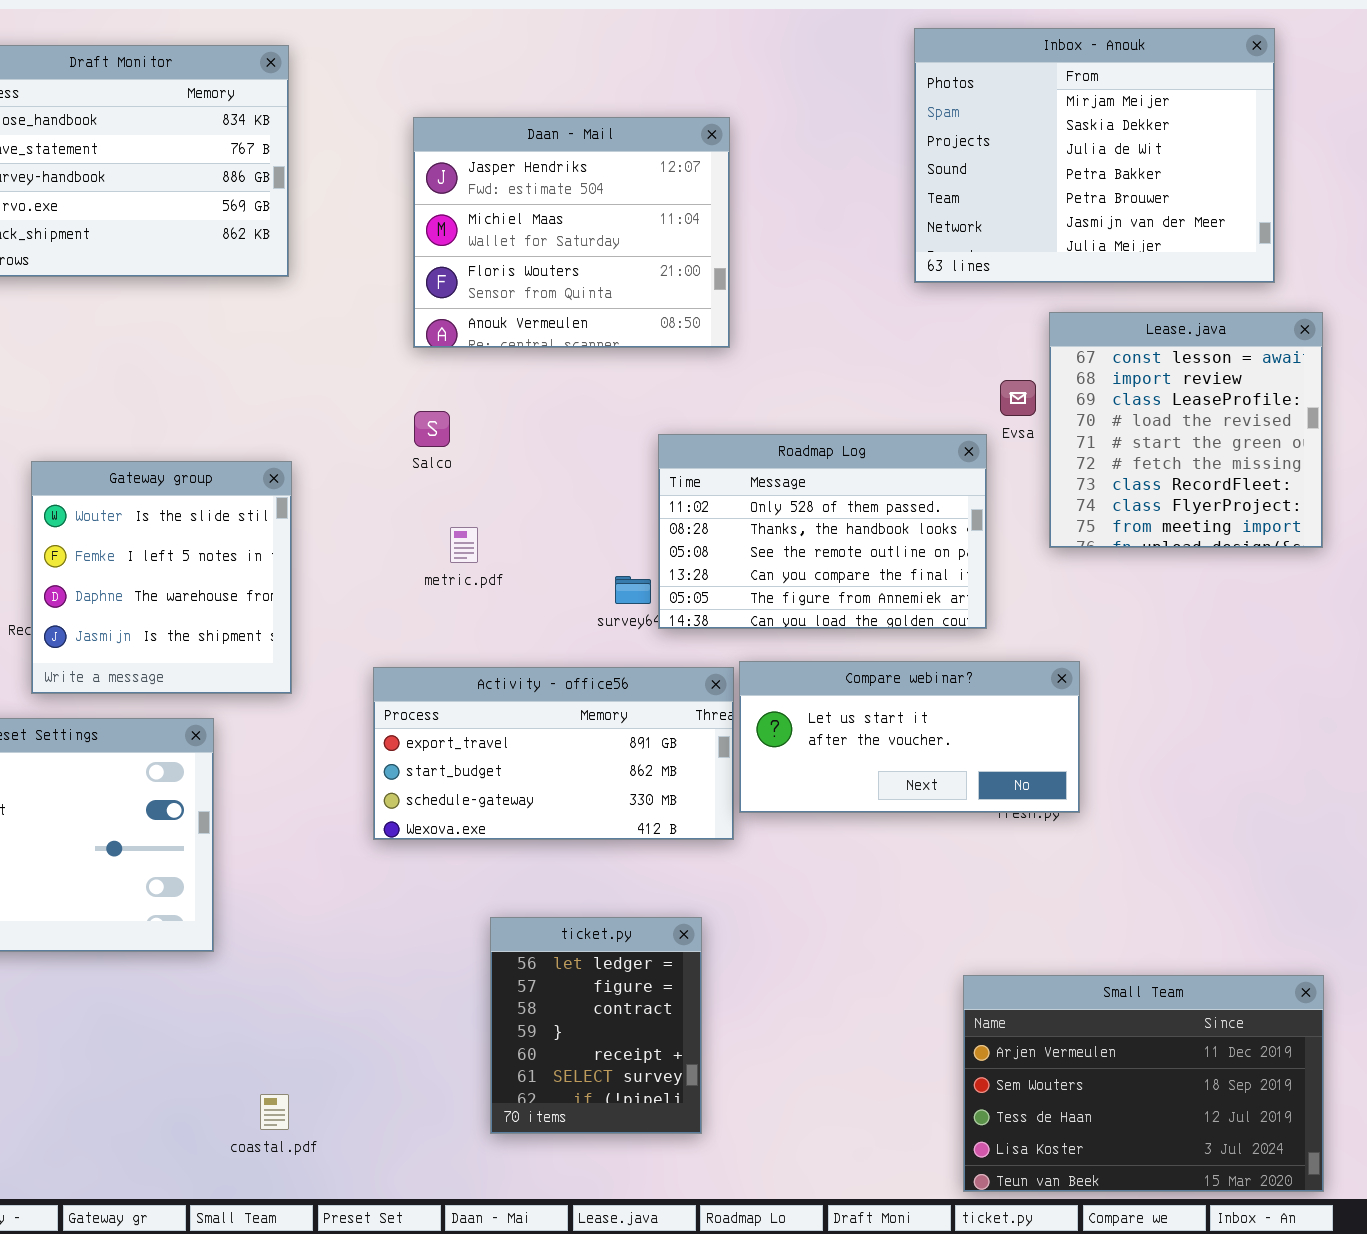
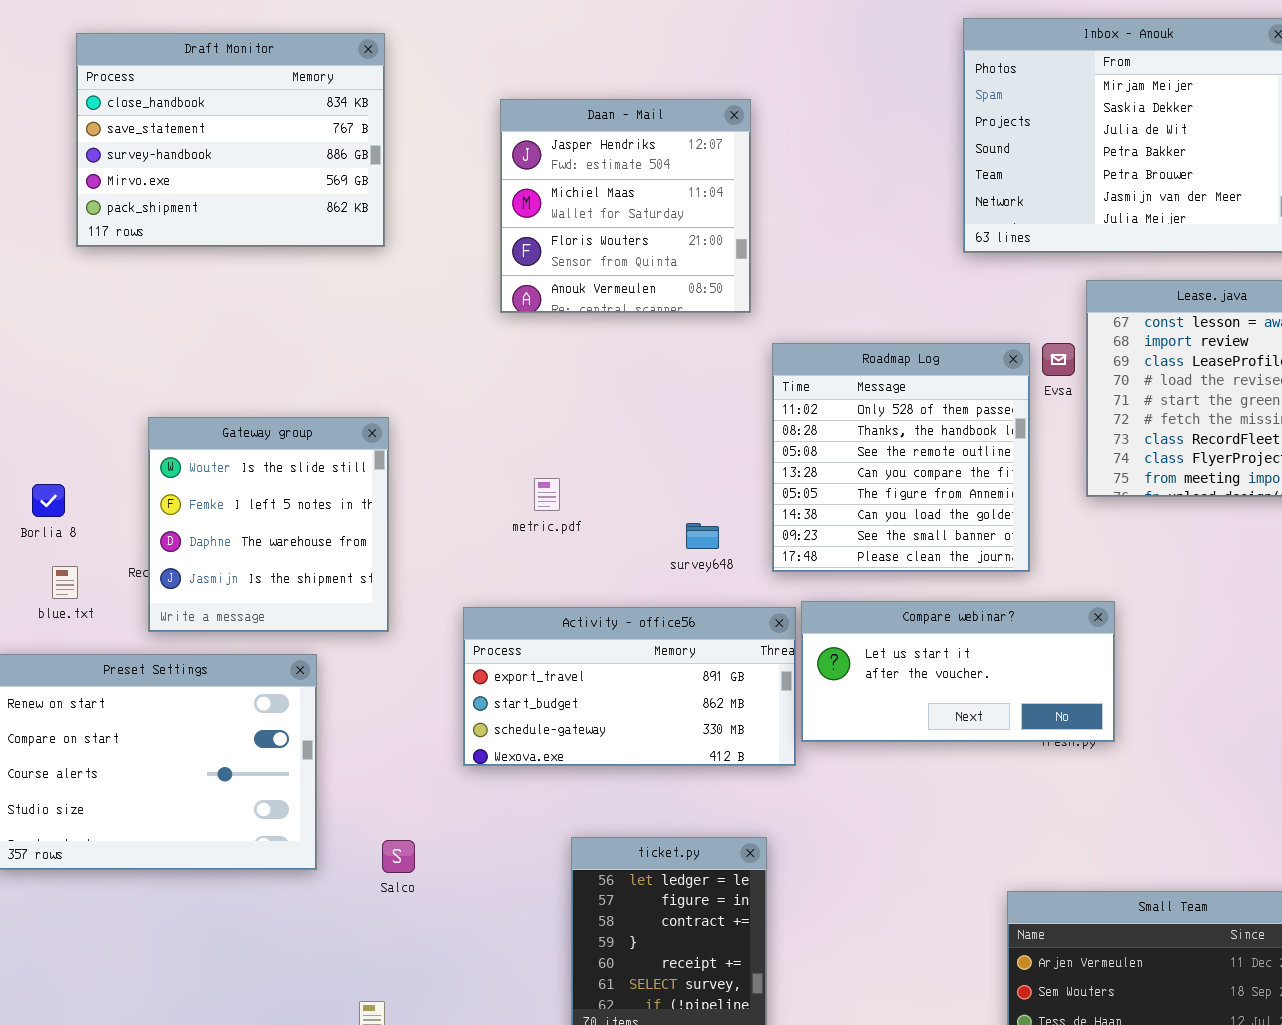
Daan - Mail: [413,117,730,348] -> [500,99,751,313], resized
Salco: [414,411,450,447] -> [382,840,415,873], moved
Roadmap Log: [658,434,987,629] -> [772,343,1030,572], resized

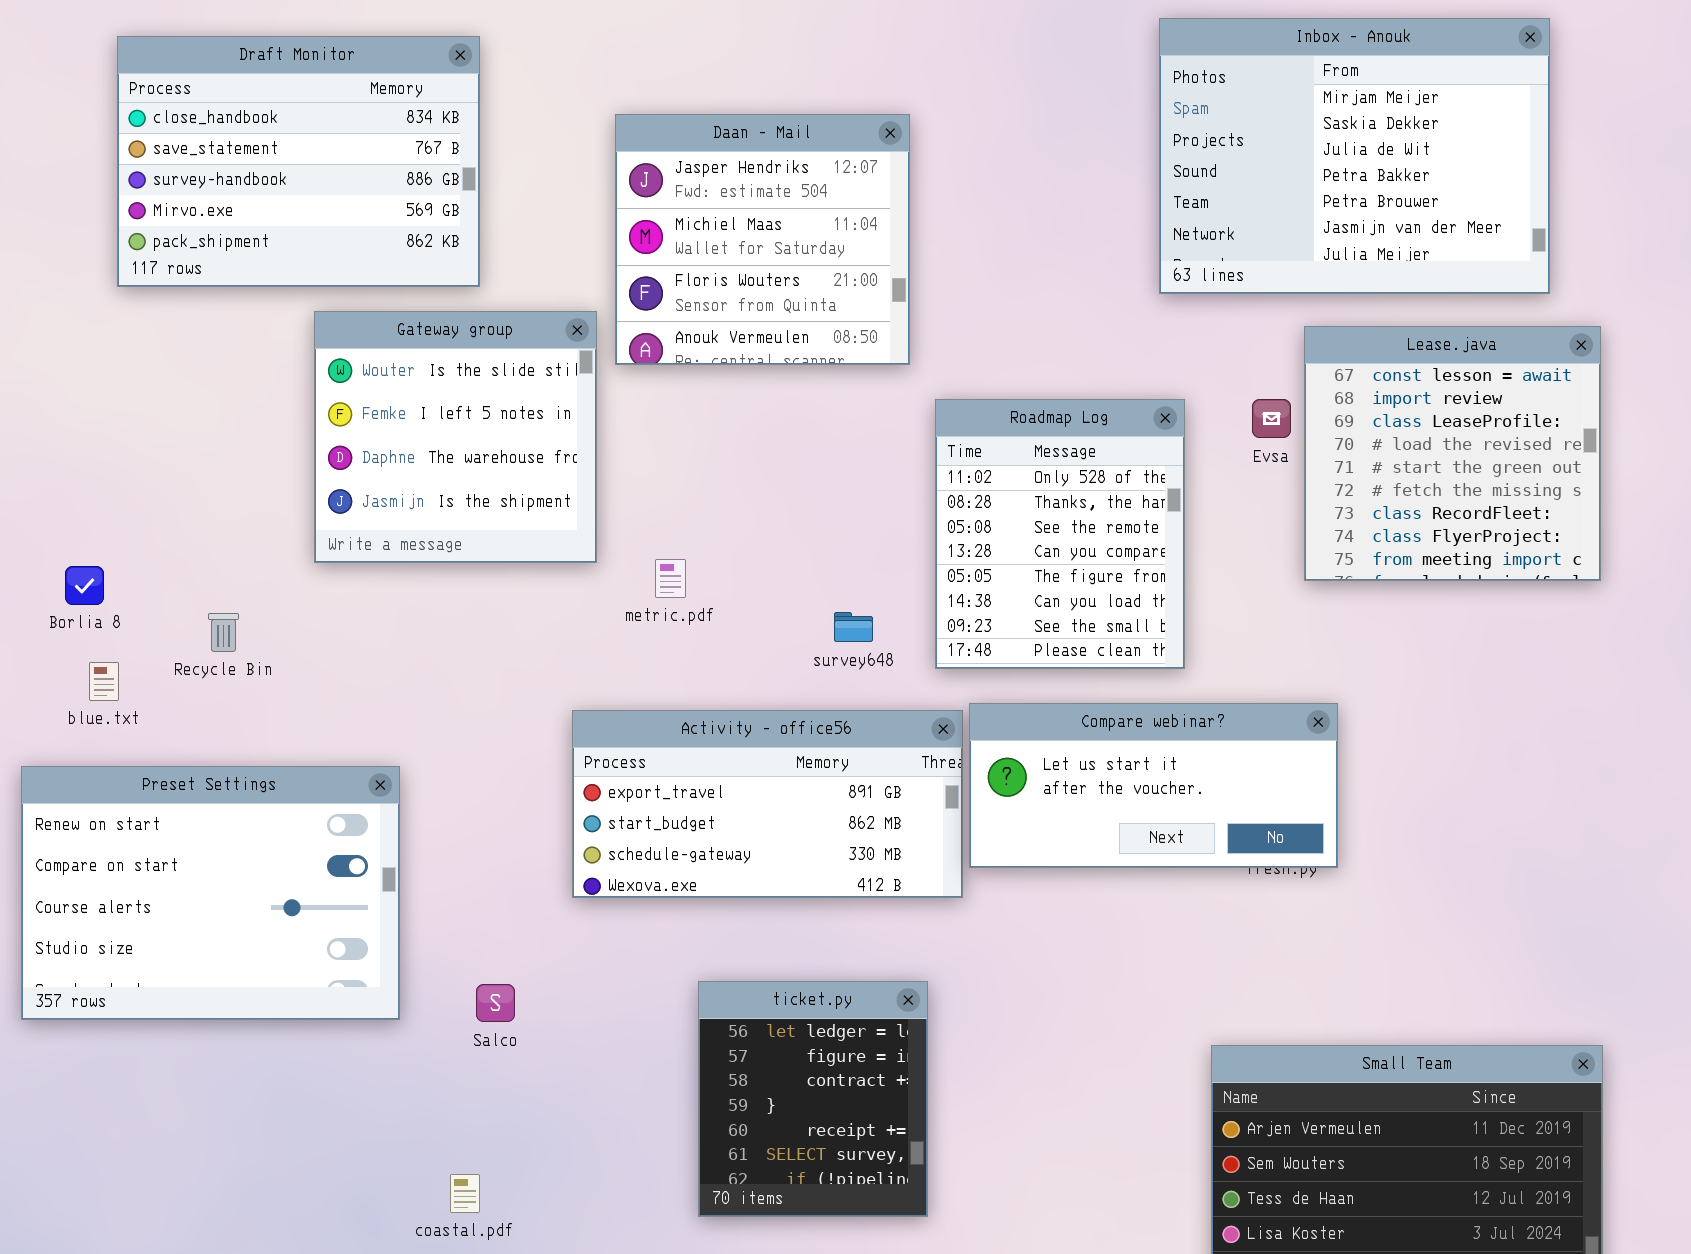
Roadmap Log: [772,343,1030,572] -> [935,399,1185,669], resized
Gateway group: [148,417,389,632] -> [314,311,597,563], moved

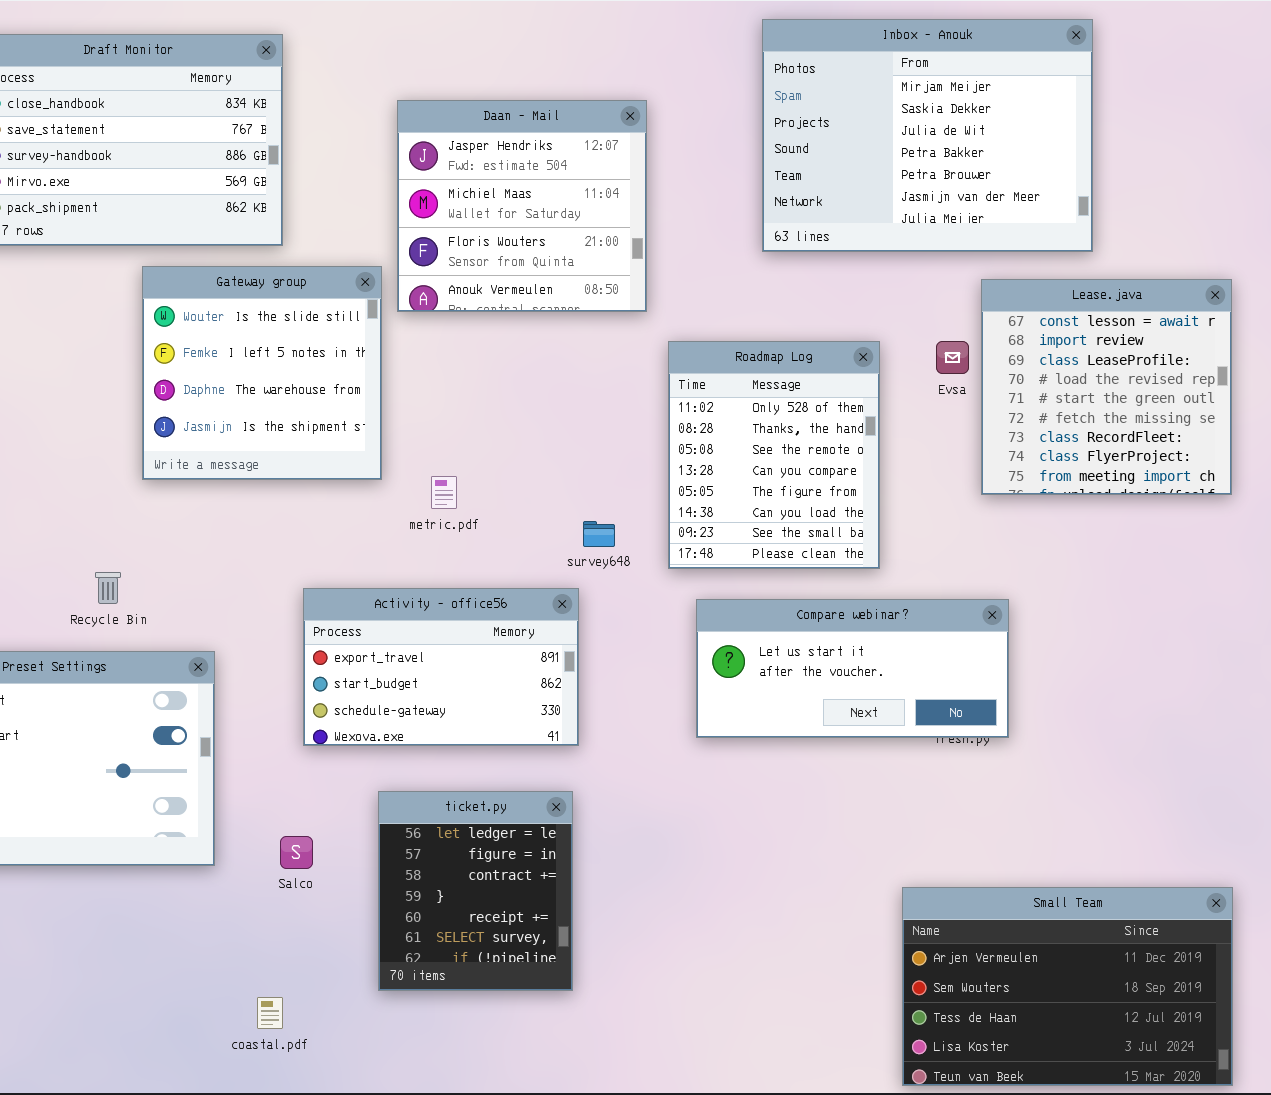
Inbox - Anouk: [1159,18,1550,294] -> [762,19,1093,252], moved
Recycle Bin: [208,613,239,652] -> [95,572,121,604], moved
Activity - office56: [572,710,963,898] -> [303,588,579,746], moved, resized
ticket.py: [698,981,928,1217] -> [378,791,573,991], moved

